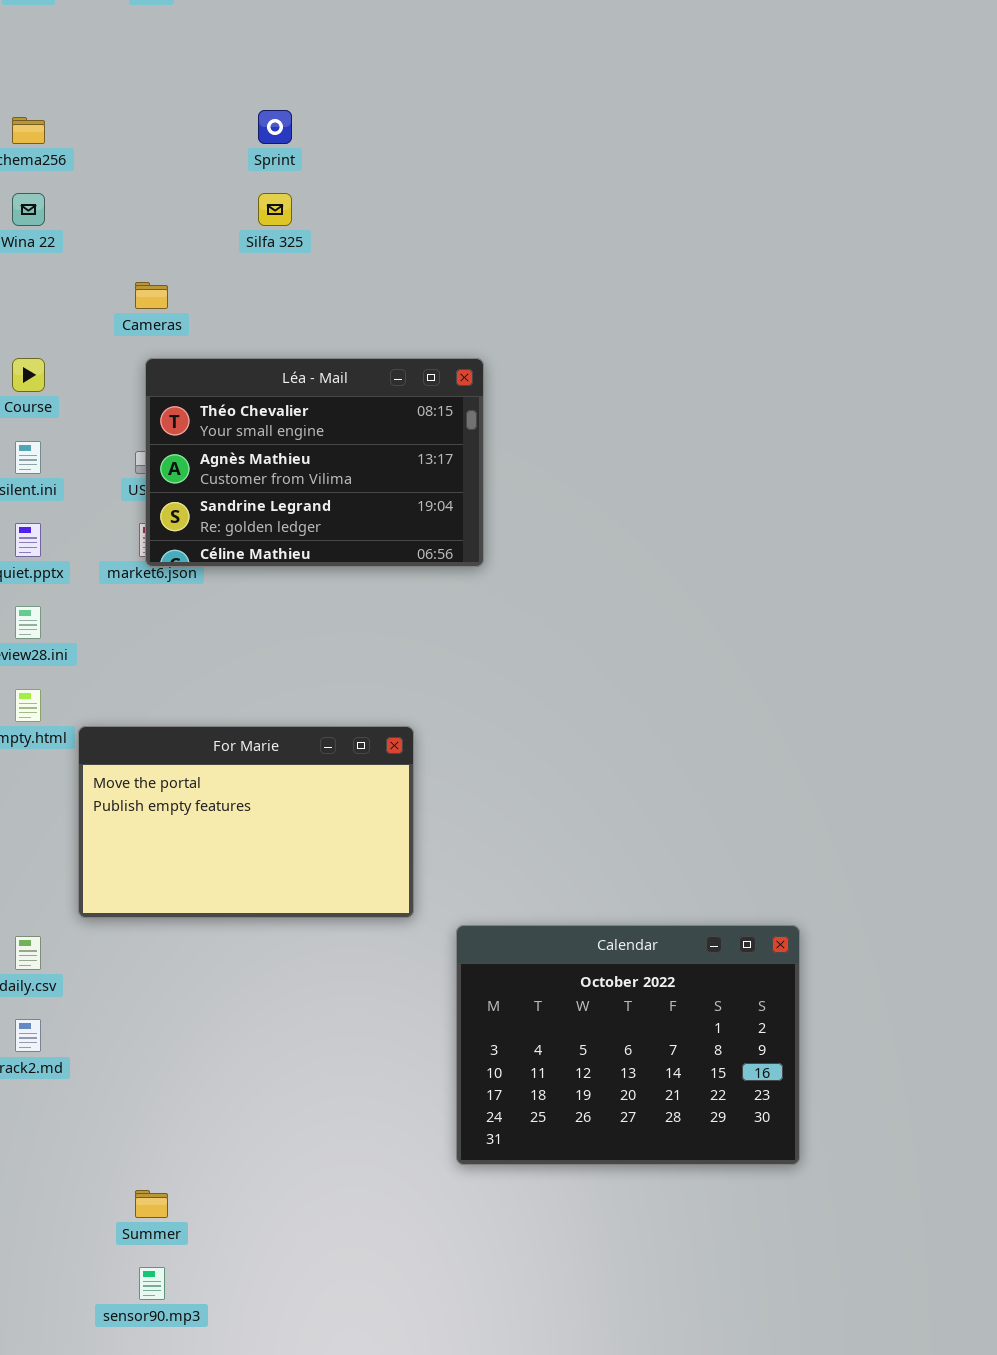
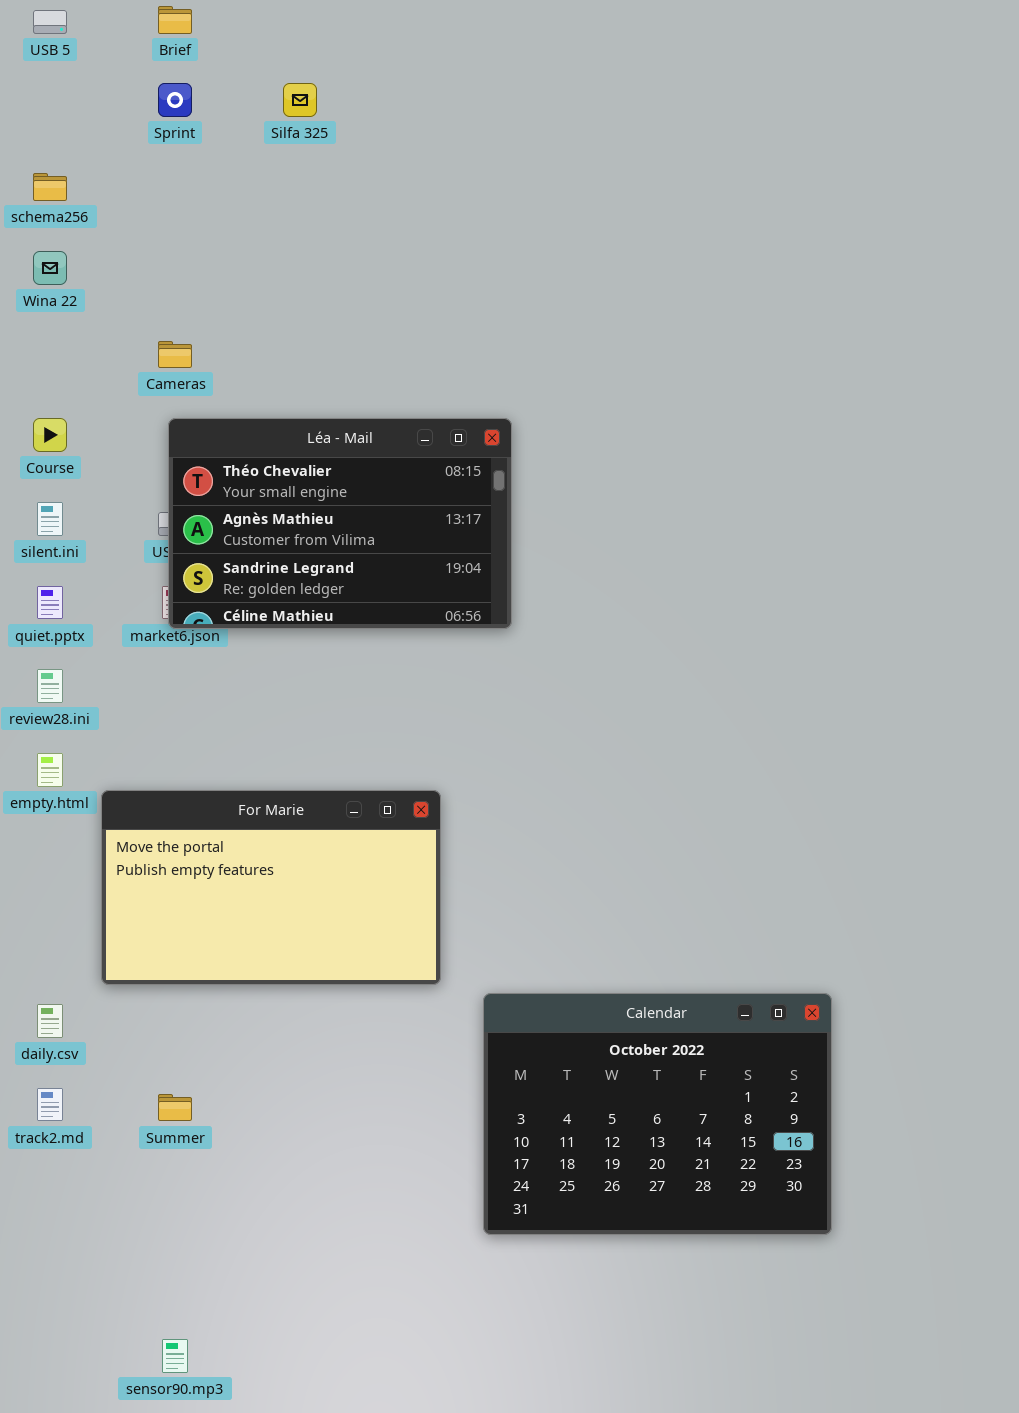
Sprint: [258,110,292,144] -> [158,83,192,117], moved
Silfa 325: [258,193,292,226] -> [283,83,317,117], moved
Summer: [135,1190,168,1218] -> [158,1094,192,1121], moved

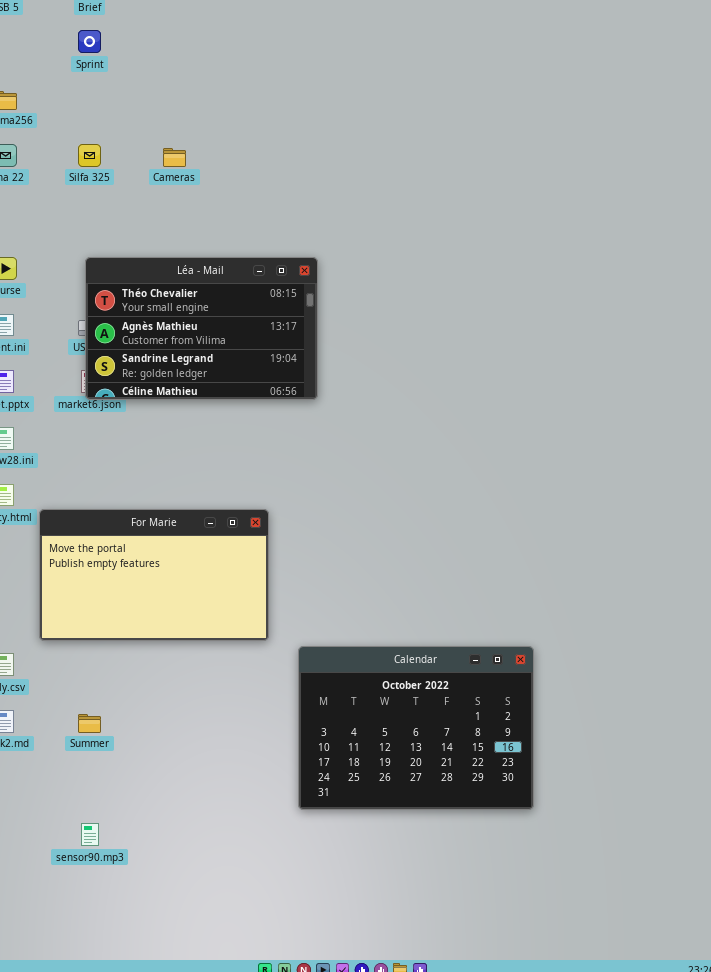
Silfa 325: [283,83,317,117] -> [78,144,101,167], moved
Cameras: [158,341,192,368] -> [163,148,186,167], moved
sensor90.mp3: [162,1339,188,1373] -> [81,823,99,846], moved

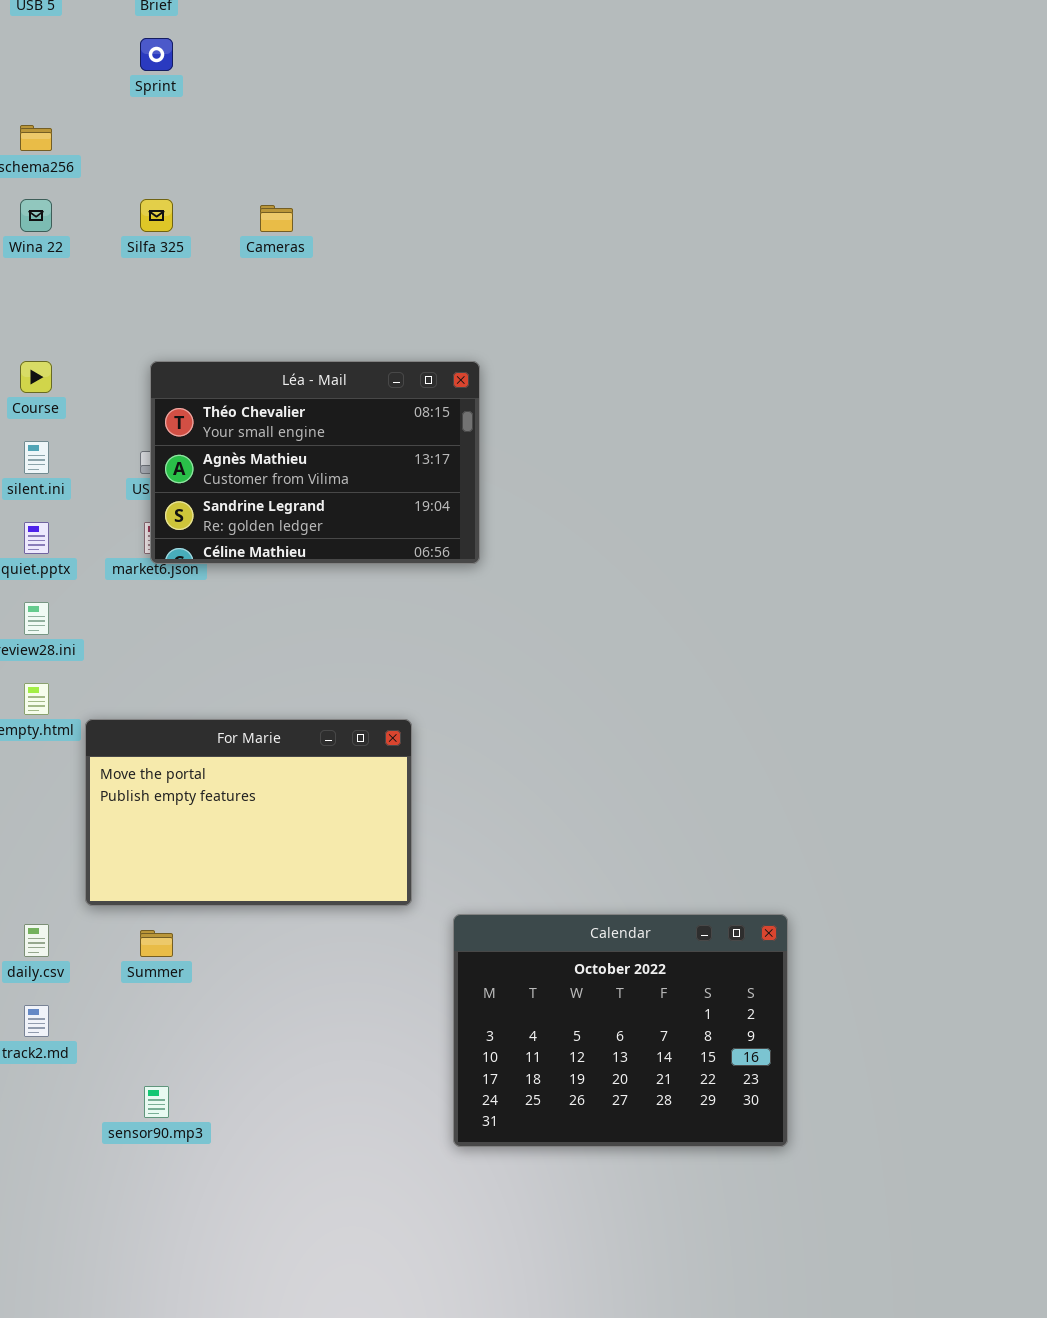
Summer: [78,714,101,733] -> [140,930,173,957], moved
sensor90.mp3: [81,823,99,846] -> [144,1086,169,1118], moved

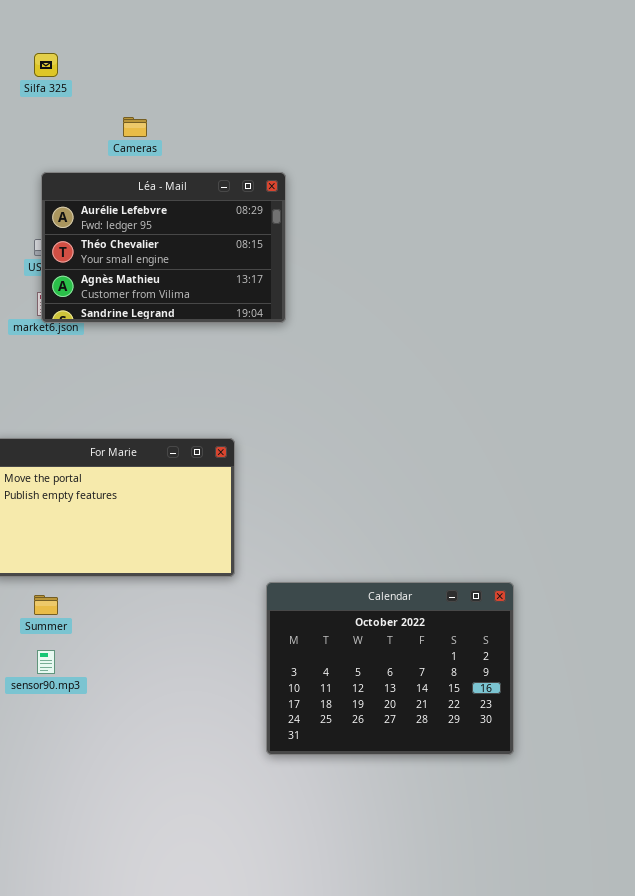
Cameras: [260,205,293,232] -> [123,117,147,137], moved
Léa - Mail: [150,361,480,564] -> [41,172,286,323], scrolled up 1 row
sensor90.mp3: [144,1086,169,1118] -> [37,650,55,674], moved

